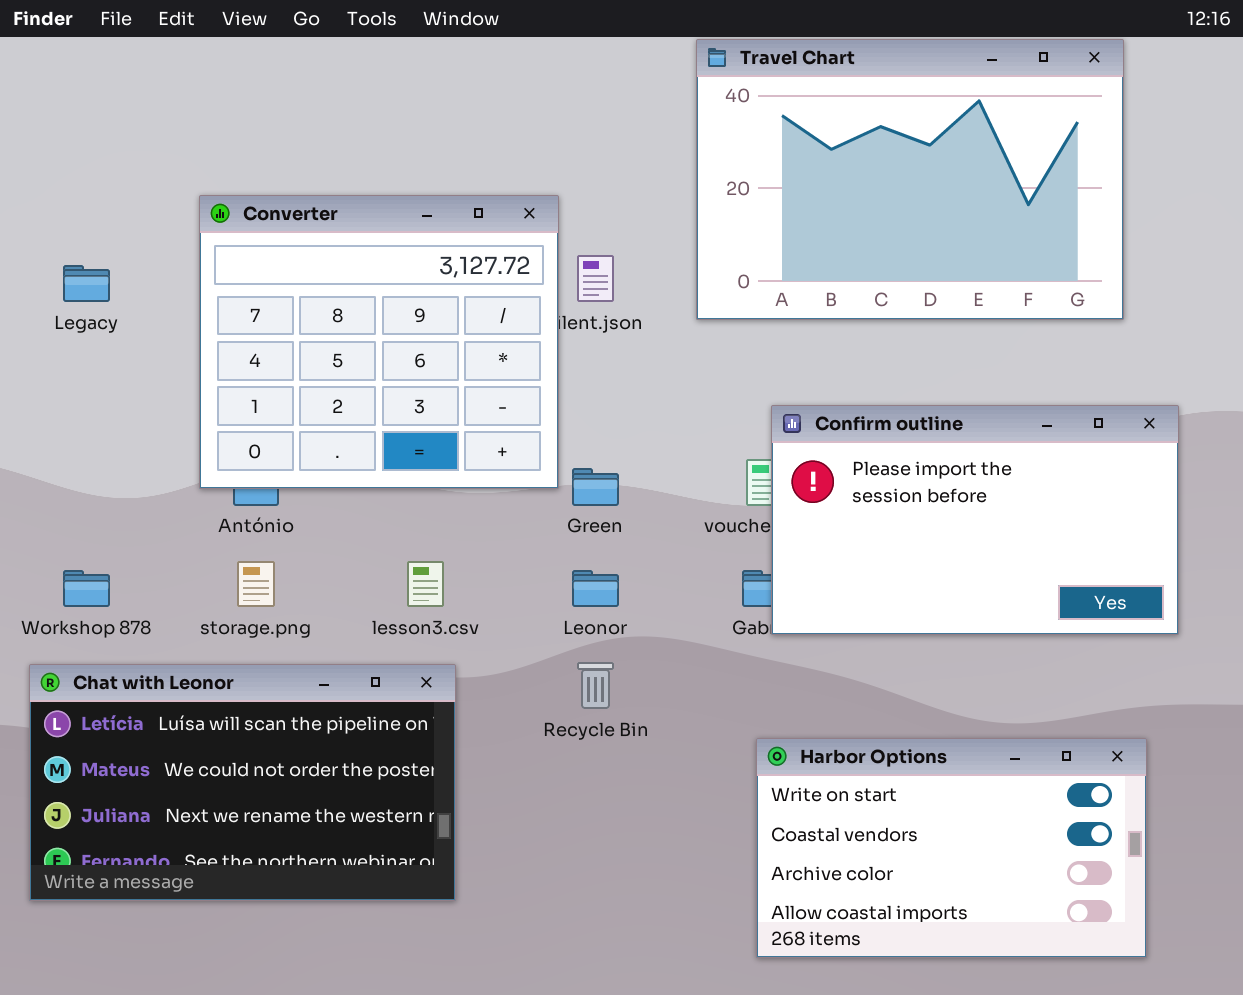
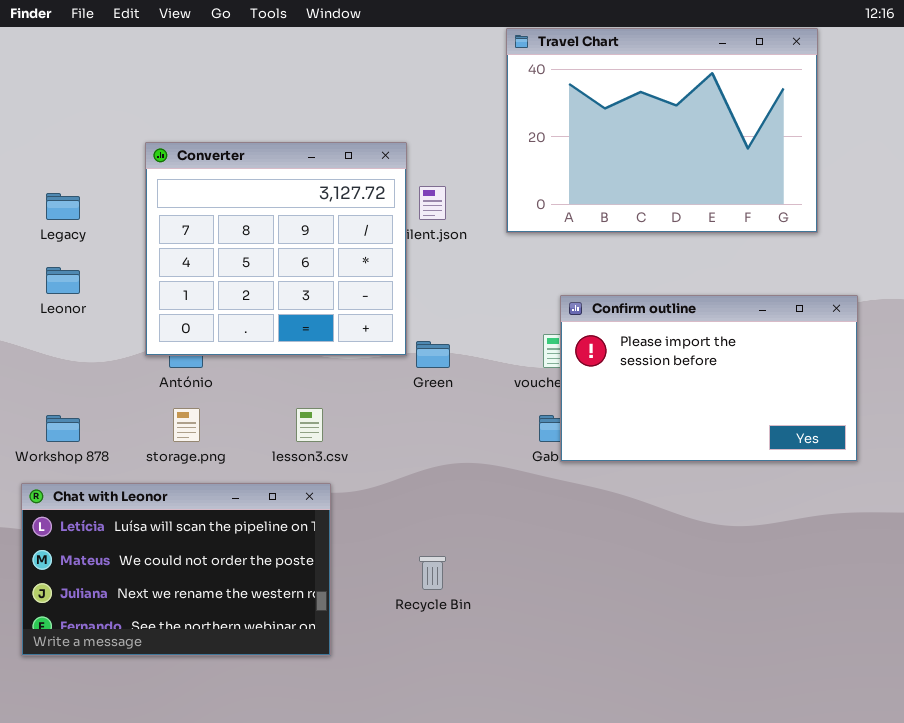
Leonor: [572,570,619,607] -> [46,267,80,294], moved
Recycle Bin: [577,662,614,709] -> [419,556,446,590], moved
Harbor Options: [756,738,1147,958] -> none, closed

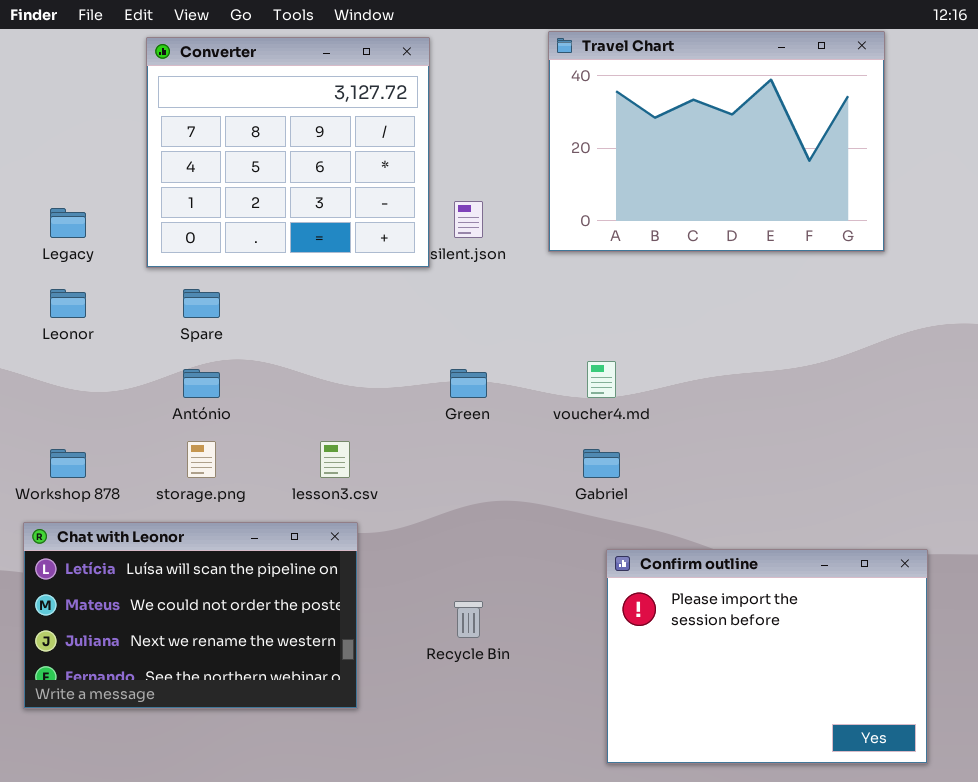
Converter: [145,142,407,356] -> [146,37,430,268], moved
Confirm outline: [560,295,858,462] -> [606,549,928,764], moved, resized

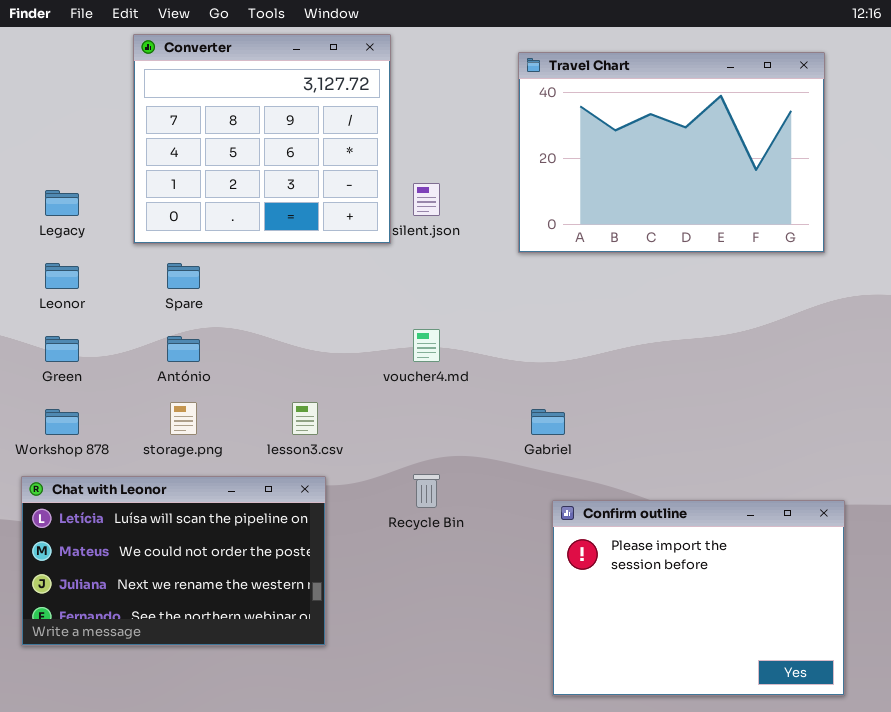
Travel Chart: [548,31,885,252] -> [518,52,825,253], moved
voucher4.md: [587,361,616,398] -> [413,329,440,362], moved
Green: [450,369,487,398] -> [45,336,79,362], moved
Recycle Bin: [454,601,483,638] -> [413,474,440,508], moved

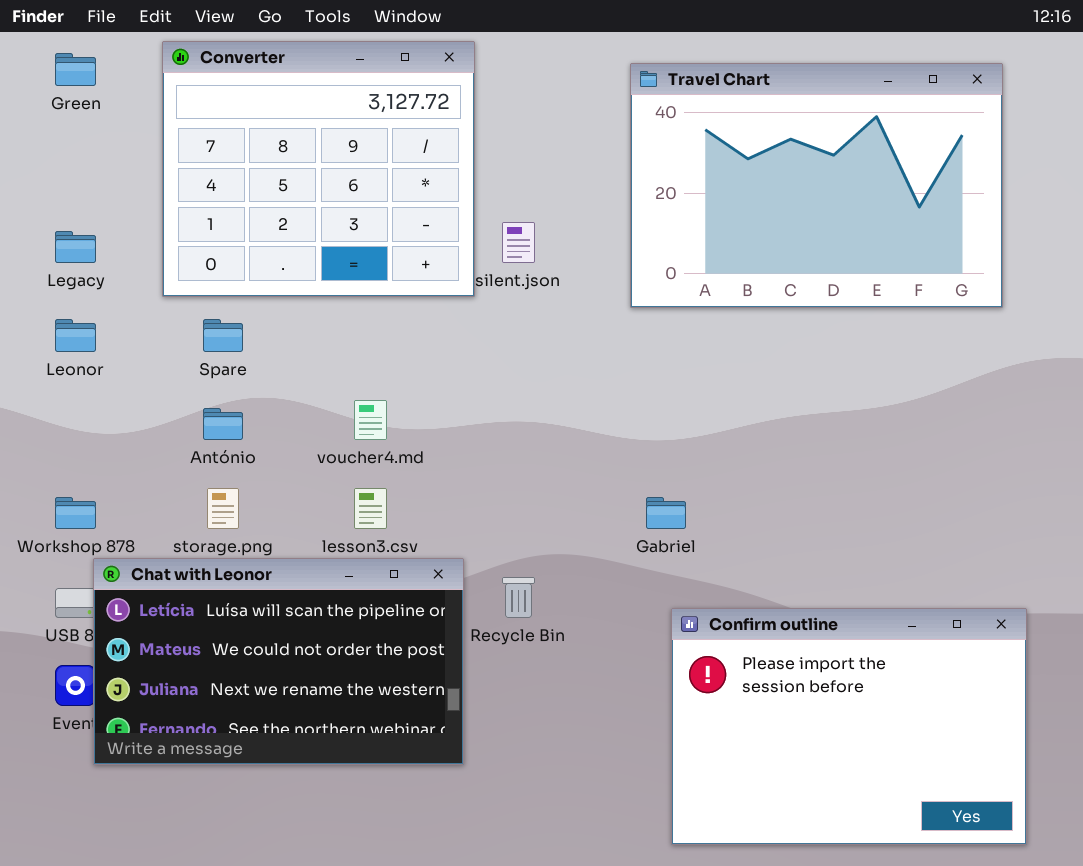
voucher4.md: [413,329,440,362] -> [354,400,387,440], moved
Green: [45,336,79,362] -> [55,53,96,86], moved
Chat with Leonor: [21,476,326,646] -> [93,558,464,765], moved

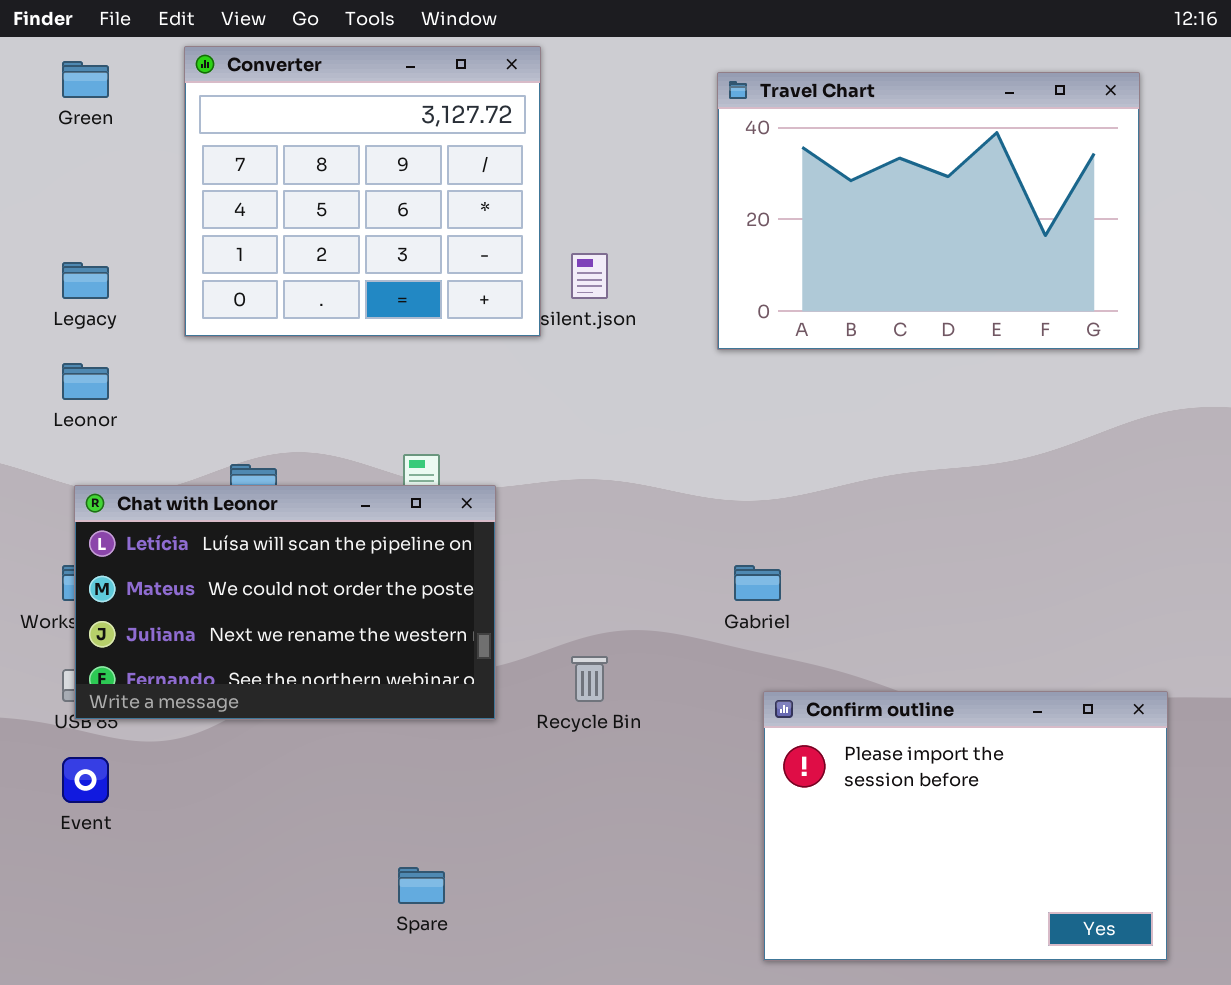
Spare: [203,319,243,352] -> [398,867,445,904], moved
Chat with Leonor: [93,558,464,765] -> [74,485,496,720], moved

